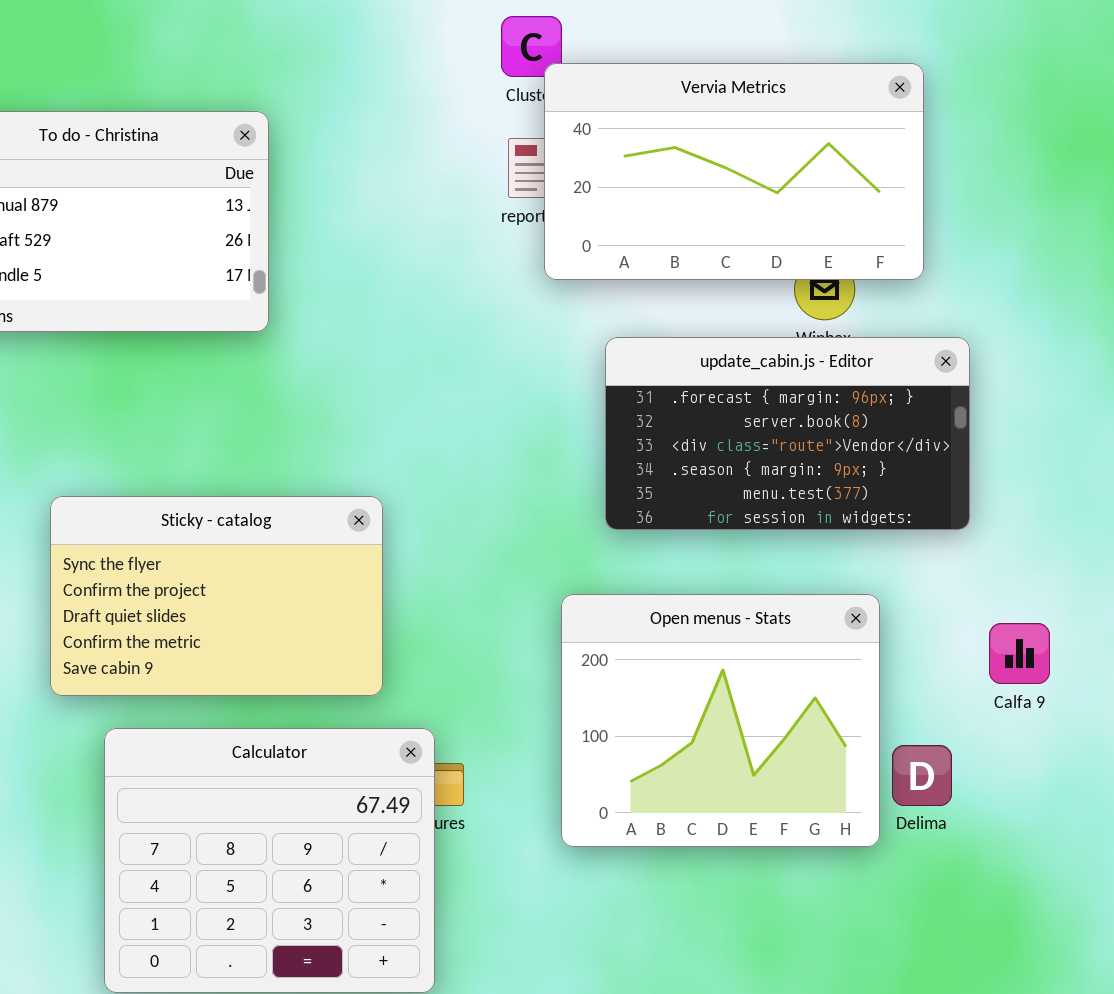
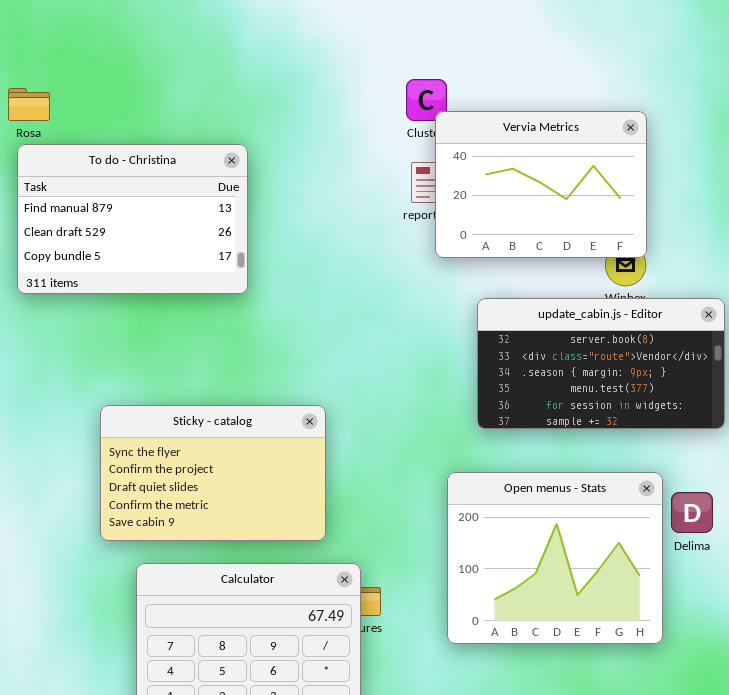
Vervia Metrics: [544,63,924,280] -> [435,111,647,258], resized
update_cabin.js - Editor: [605,337,970,530] -> [477,298,725,429], scrolled down 1 row
Delima: [892,745,952,806] -> [671,492,713,533], moved

